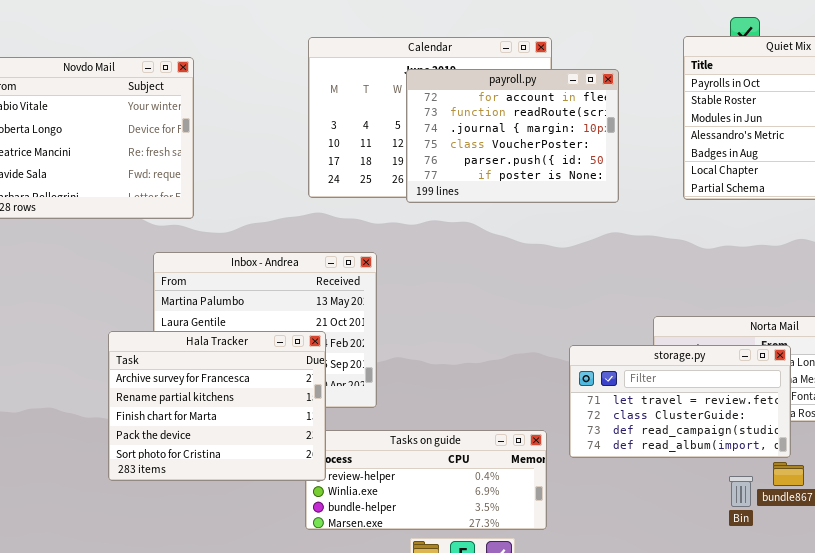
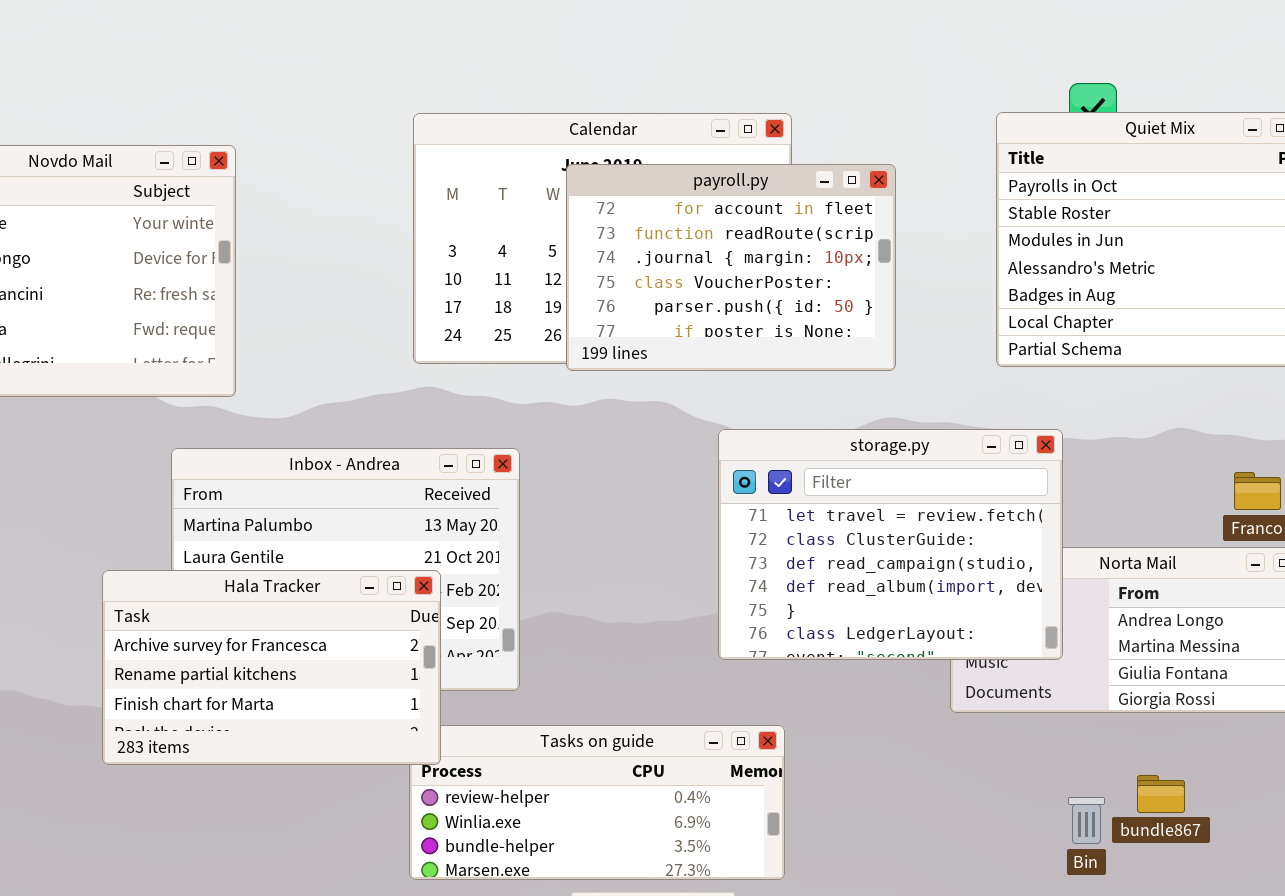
Hala Tracker: [108,331,326,481] -> [102,570,441,765], resized
storage.py: [569,345,791,458] -> [718,429,1063,660], moved, resized

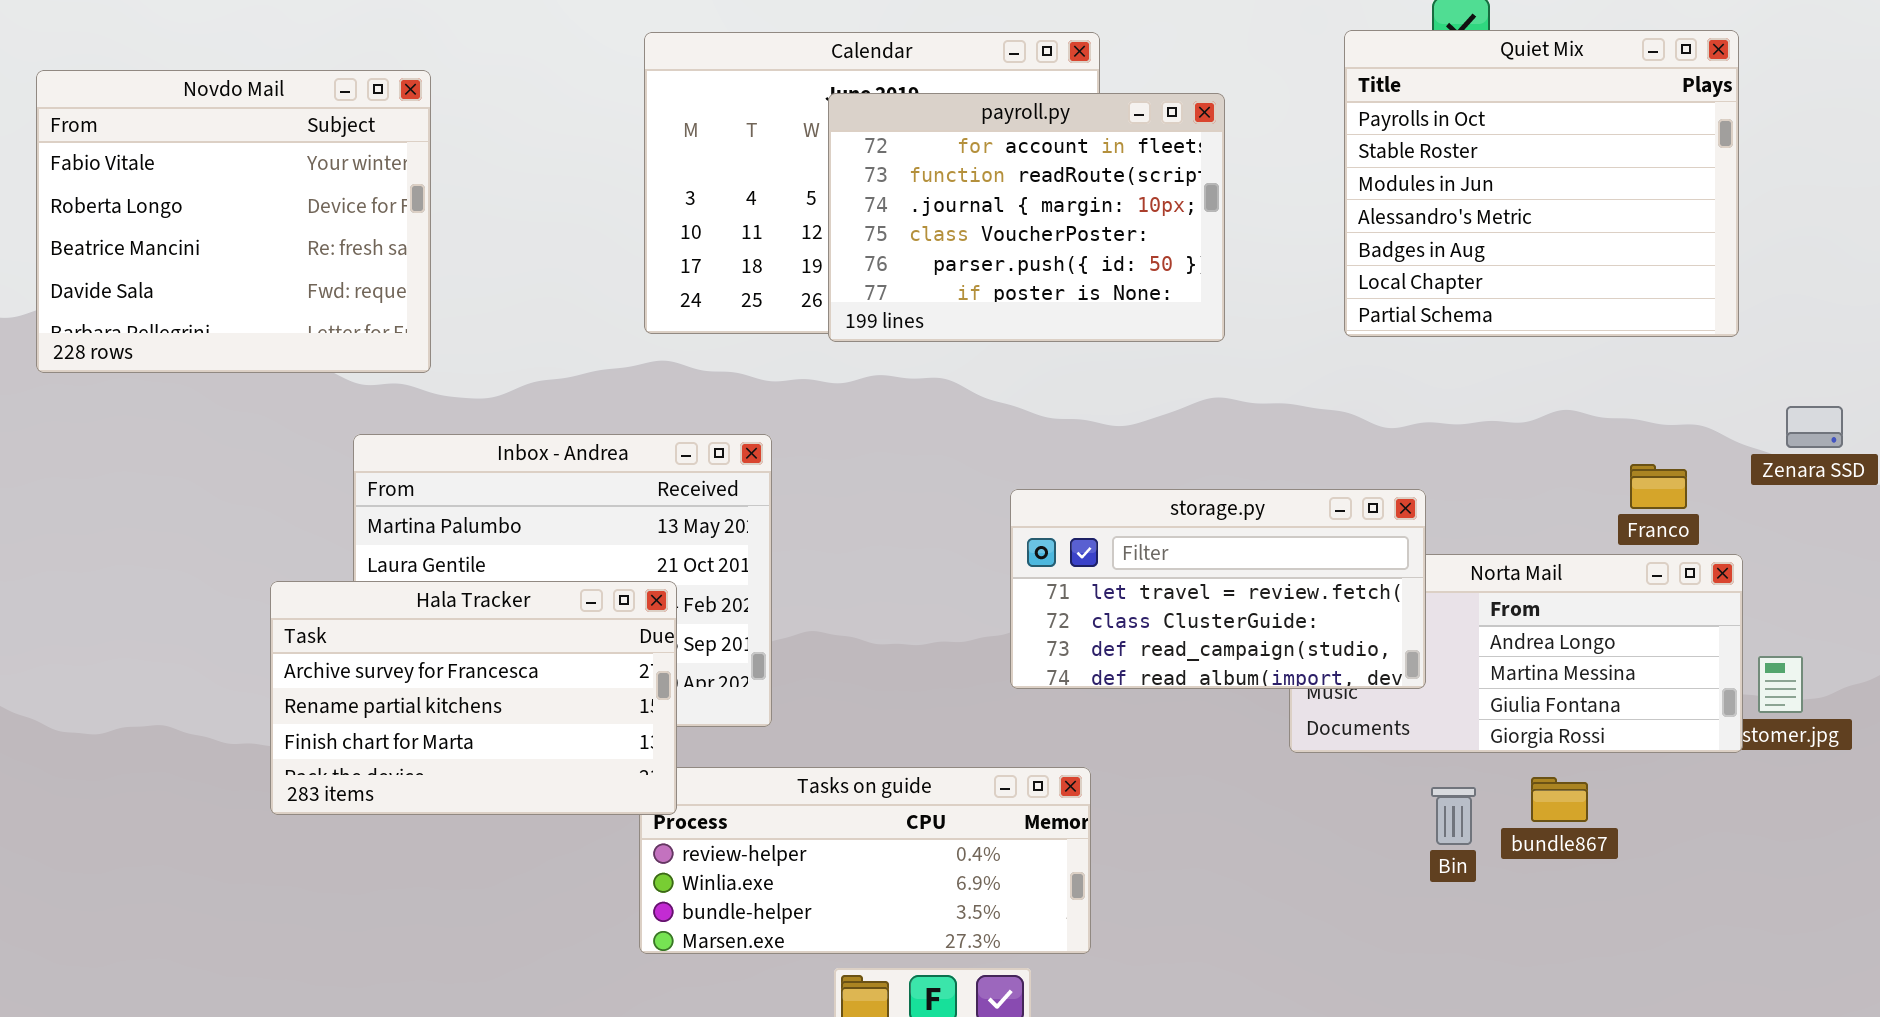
storage.py: [718,429,1063,660] -> [1010,489,1426,689], resized
bundle867: [1137,775,1185,813] -> [1531,777,1588,822], moved
Bin: [1068,797,1105,844] -> [1431,787,1476,845], moved

